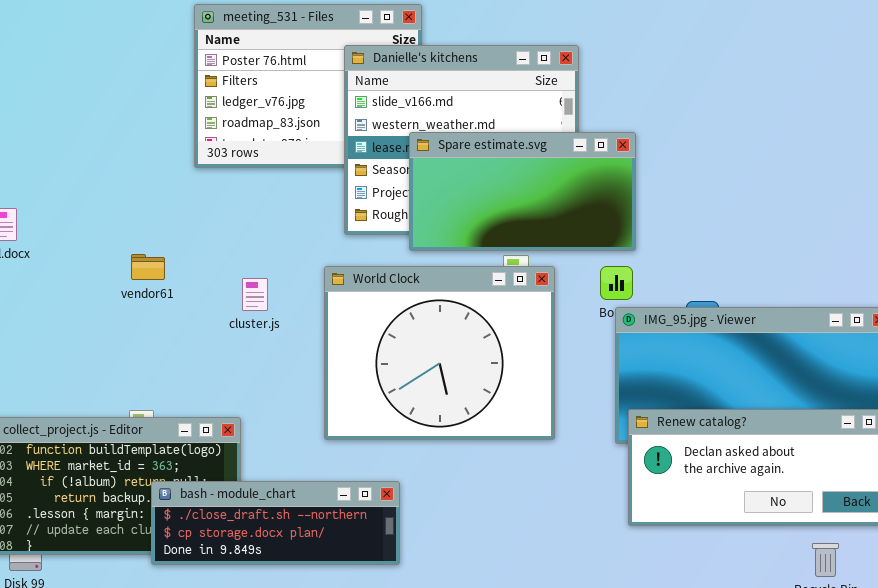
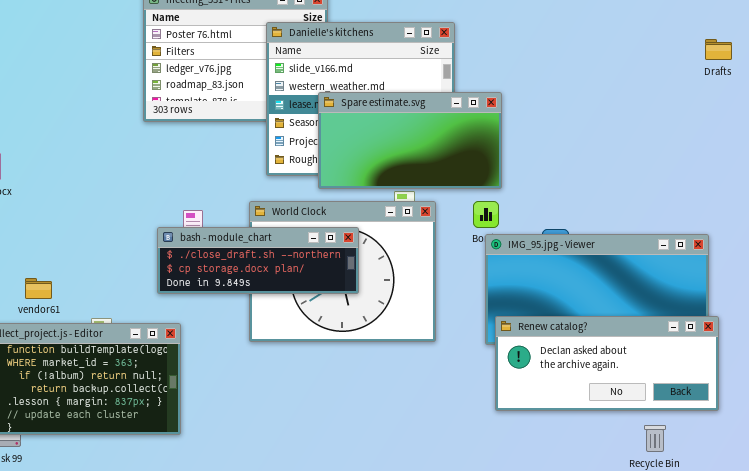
vendor61: [131,254,165,280] -> [25,278,52,299], moved
bash - module_chart: [151,481,400,565] -> [157,227,359,294], moved

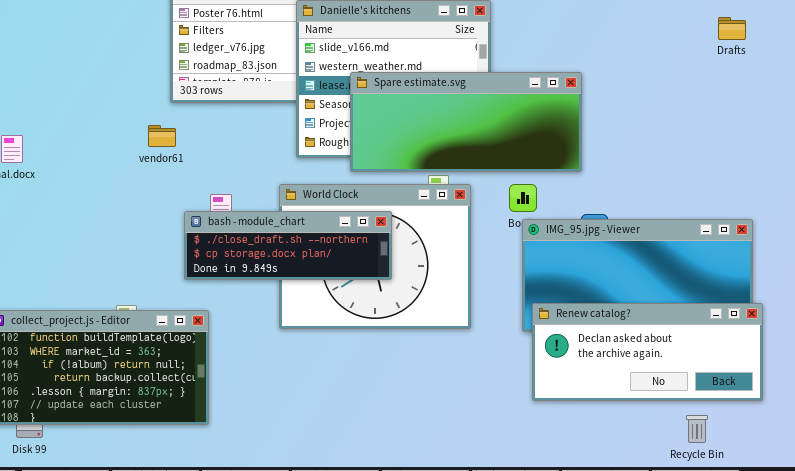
Drafts: [705,39,732,60] -> [718,17,746,40], moved
Spare estimate.svg: [318,92,502,189] -> [350,72,582,172], resized
vendor61: [25,278,52,299] -> [148,125,176,147], moved

